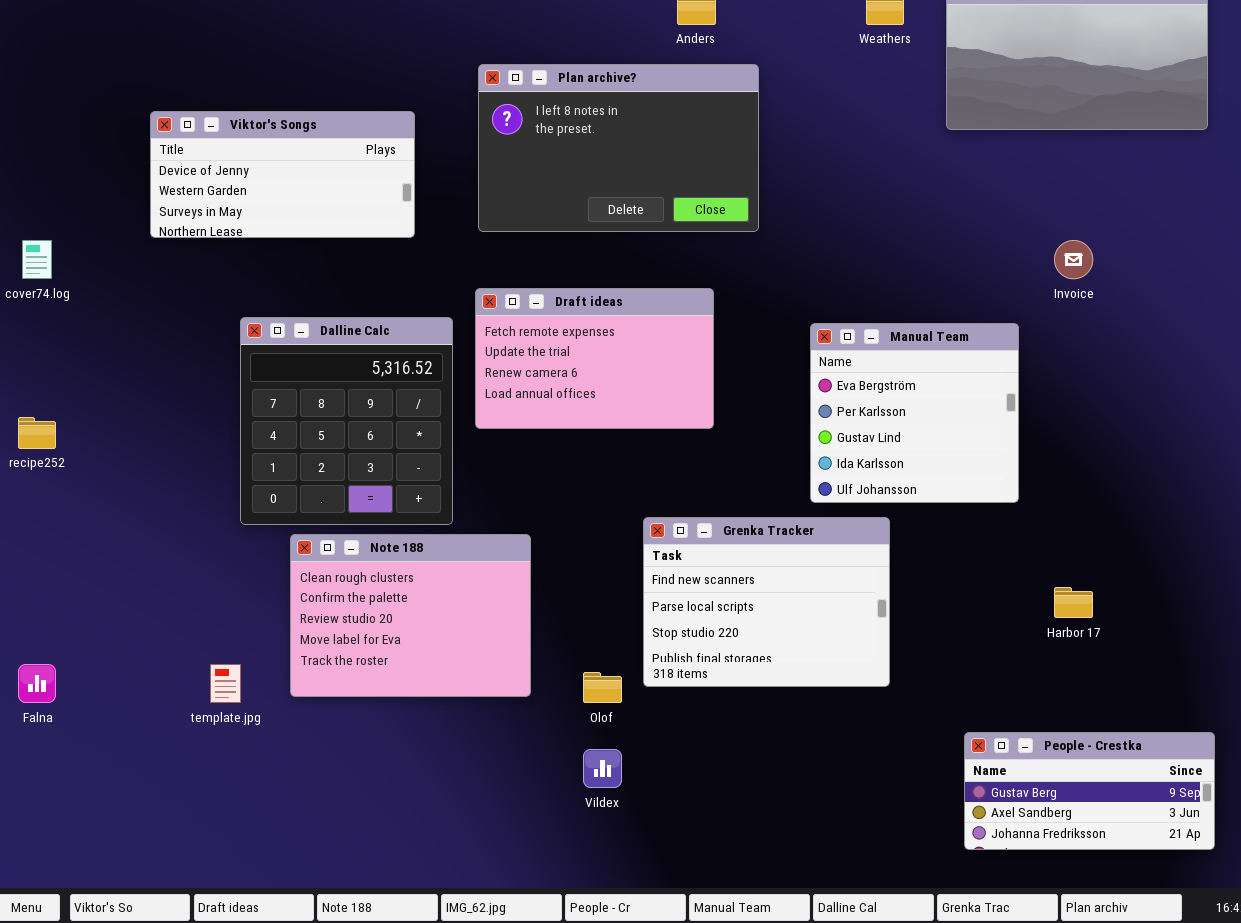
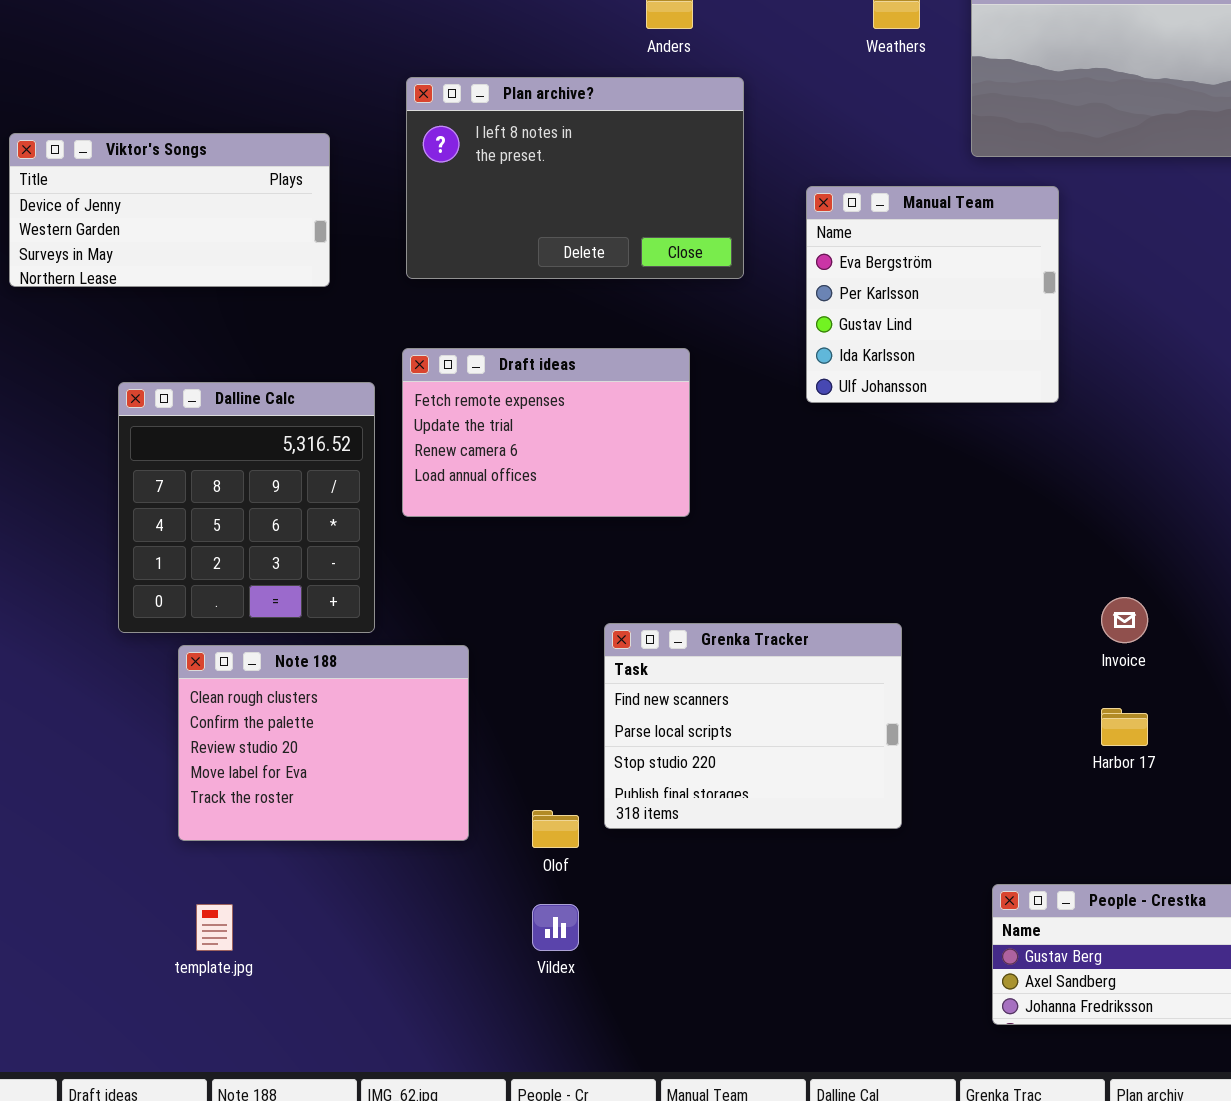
Invoice: [1054,240,1093,279] -> [1101,597,1148,643], moved
Manual Team: [810,323,1019,503] -> [806,186,1059,403], moved
template.jpg: [210,664,241,703] -> [196,904,233,951], moved

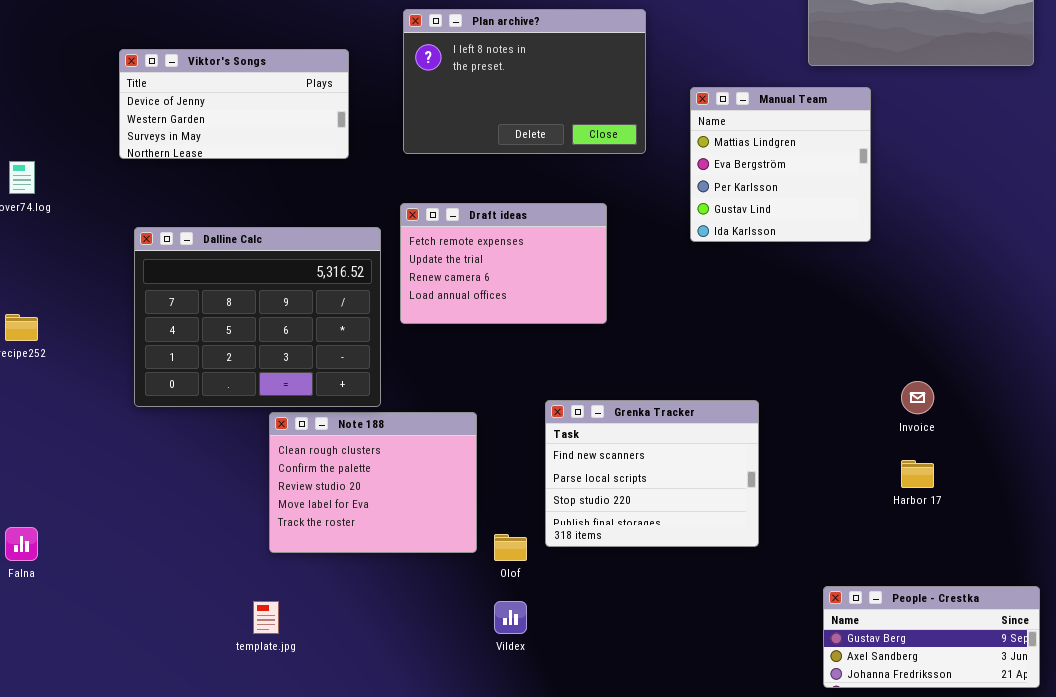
Manual Team: [806,186,1059,403] -> [690,87,871,242], scrolled up 1 row
Dalline Calc: [118,382,375,633] -> [134,227,381,407], resized
Note 188: [178,645,469,841] -> [269,412,477,553], moved

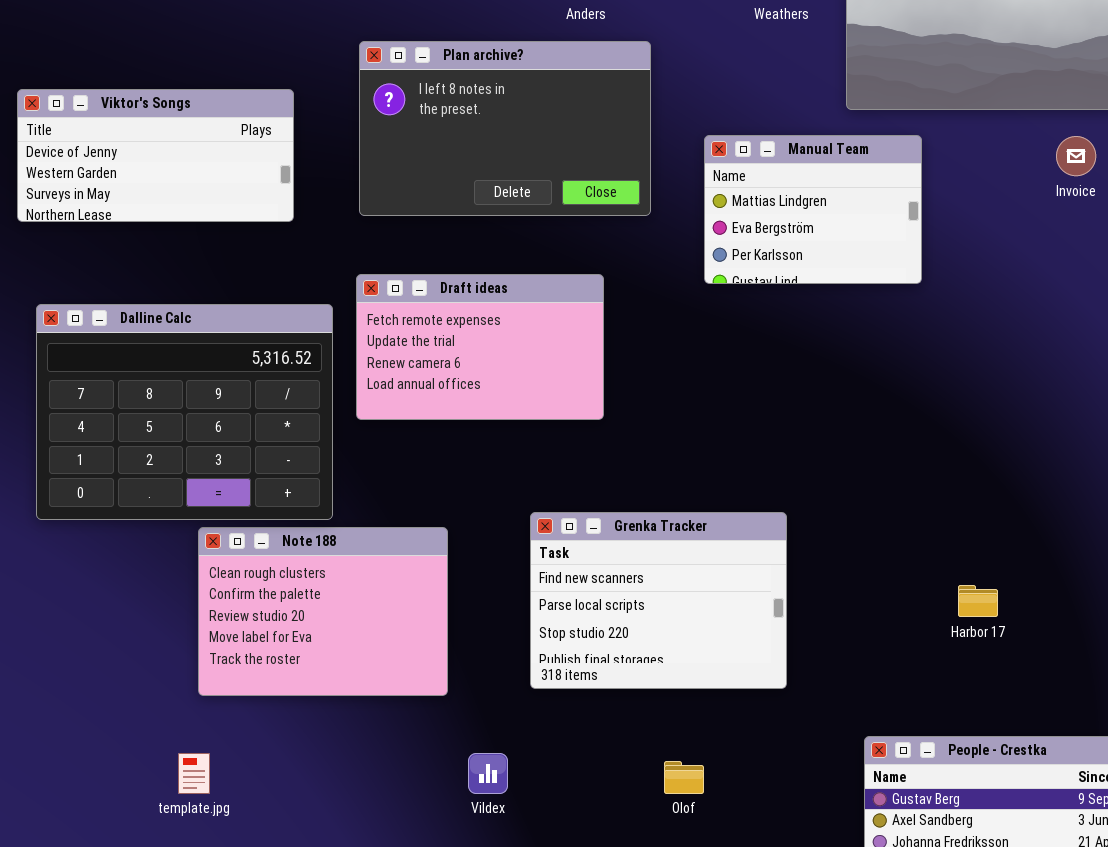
Manual Team: [690,87,871,242] -> [704,135,922,284], resized
Invoice: [901,381,934,414] -> [1056,136,1096,176], moved
Olof: [494,534,527,561] -> [664,761,704,794], moved

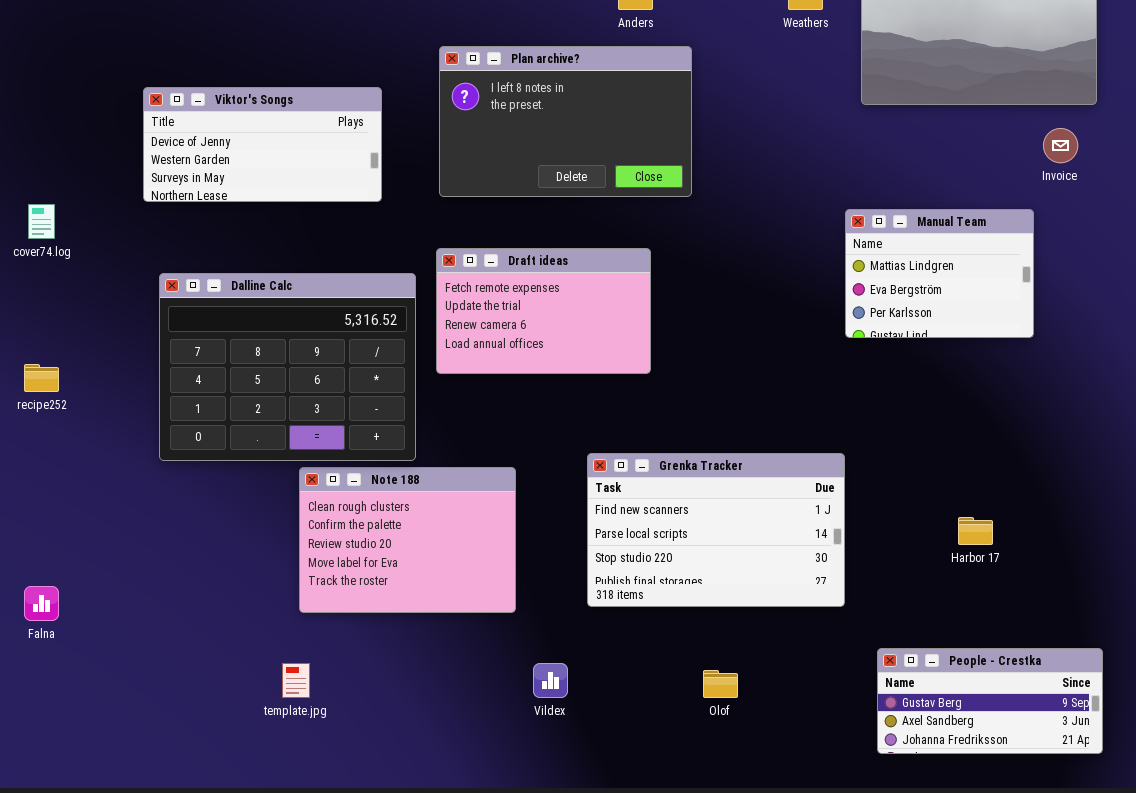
Manual Team: [704,135,922,284] -> [845,209,1034,338], moved
Grenka Tracker: [530,512,787,689] -> [587,453,845,607], resized

